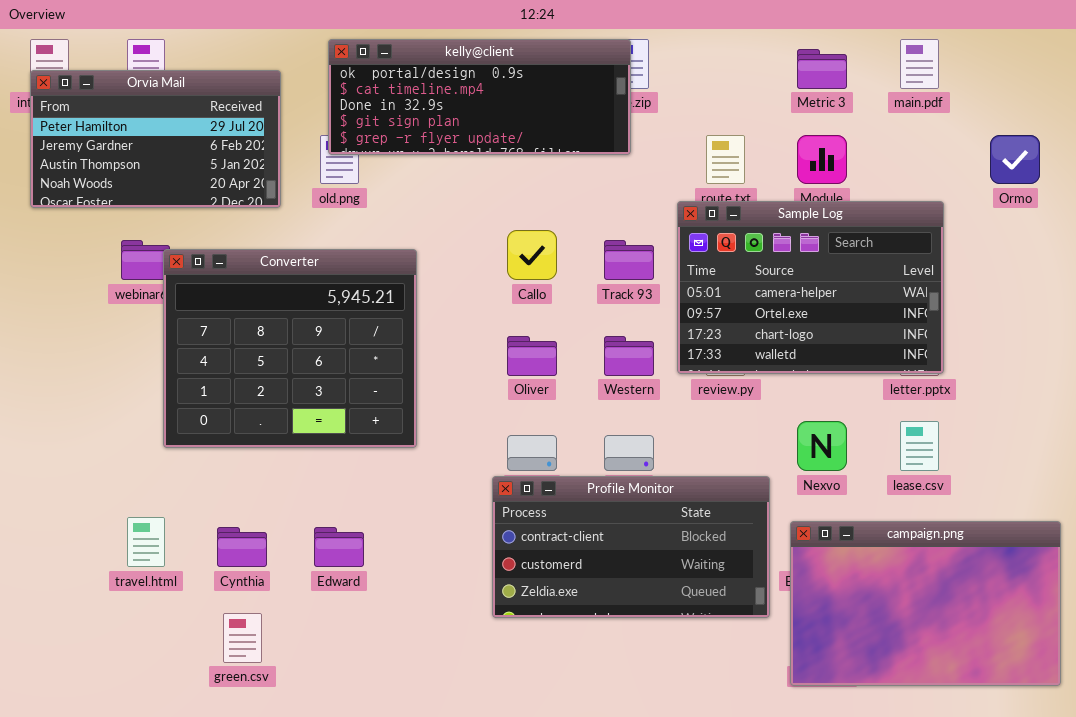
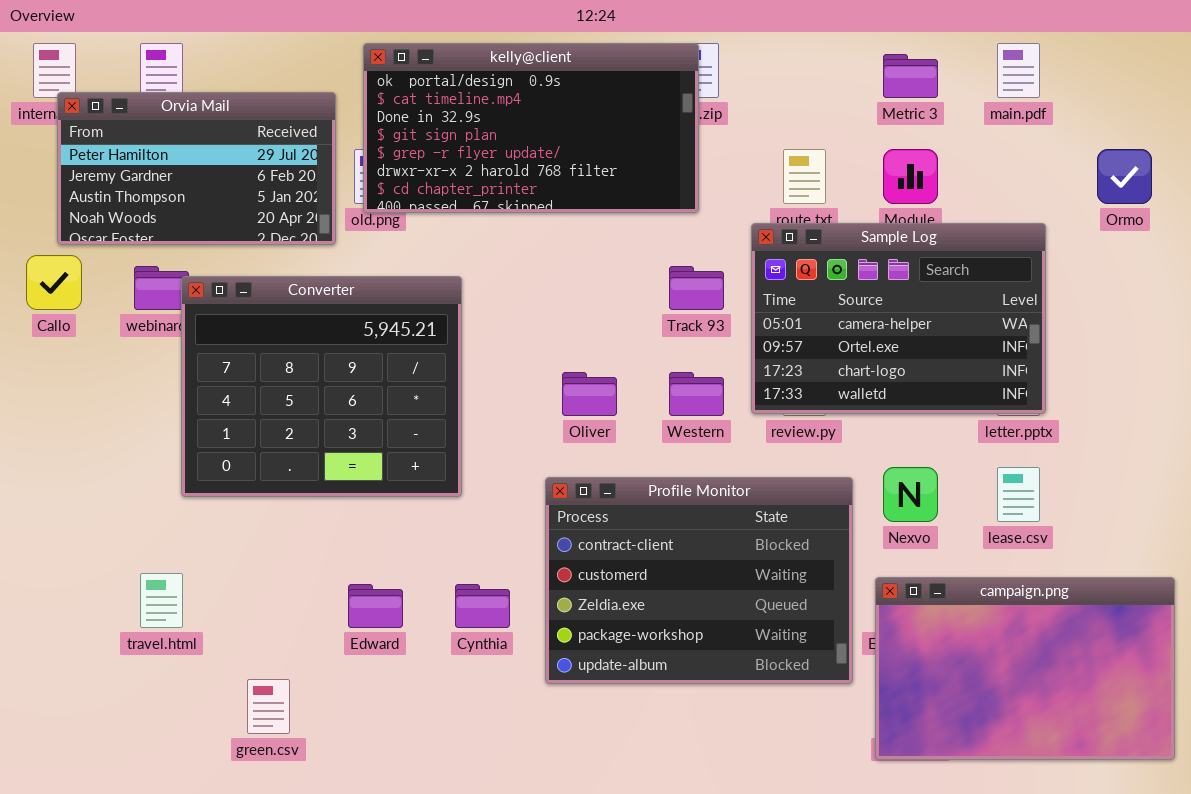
kelly@client: [328,39,631,155] -> [363,43,699,213], resized
Orvia Mail: [30,70,281,208] -> [57,92,336,245], moved
Callo: [507,230,557,280] -> [26,255,82,310], moved
Profile Monitor: [492,476,770,618] -> [545,477,853,684], resized
Cynthia: [217,527,267,567] -> [455,584,510,628], moved

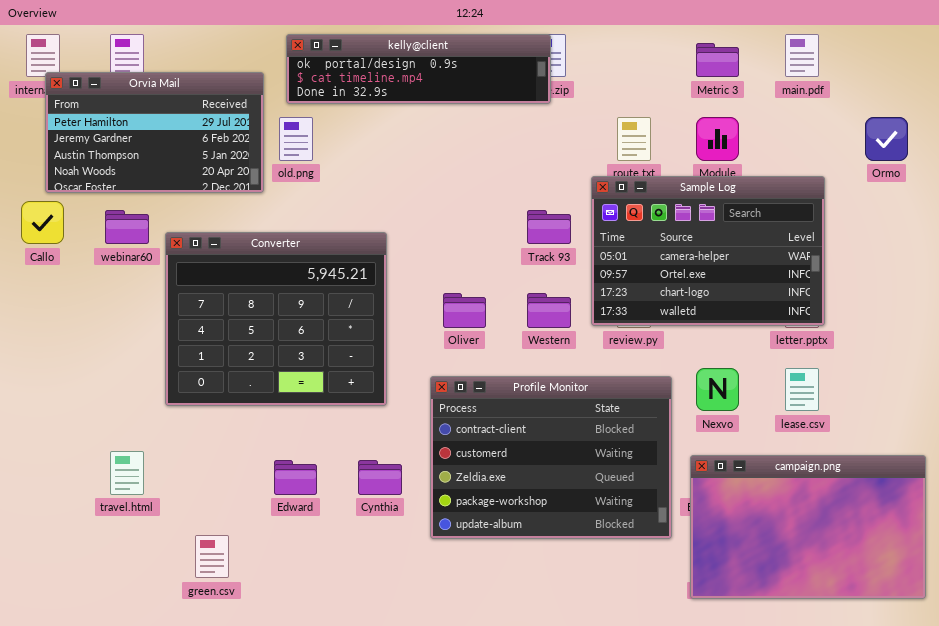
kelly@client: [363,43,699,213] -> [286,34,551,104], resized
Converter: [181,276,462,497] -> [165,232,387,406], moved

